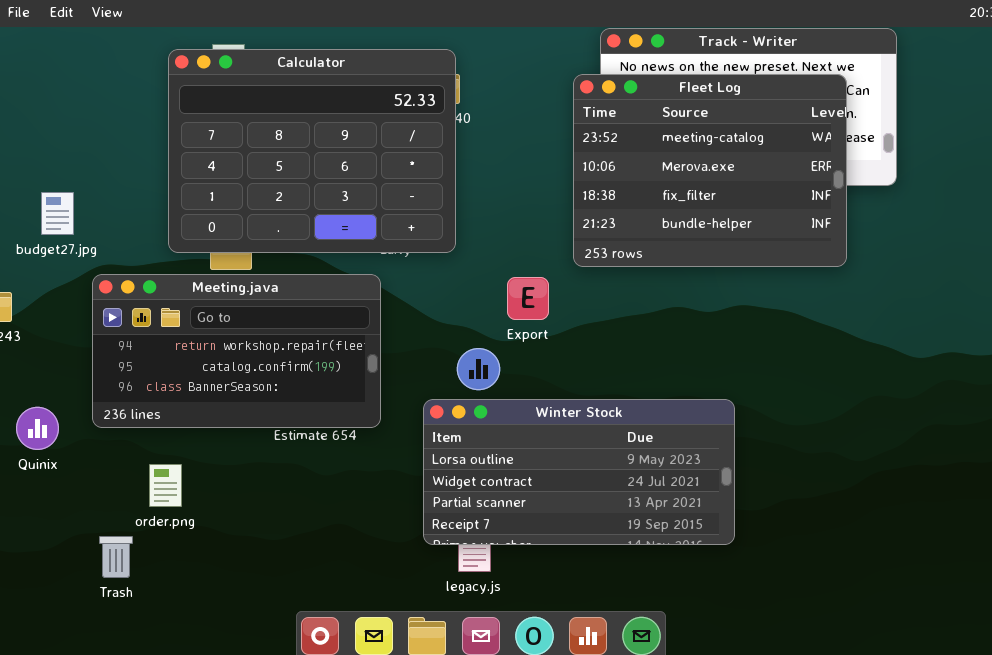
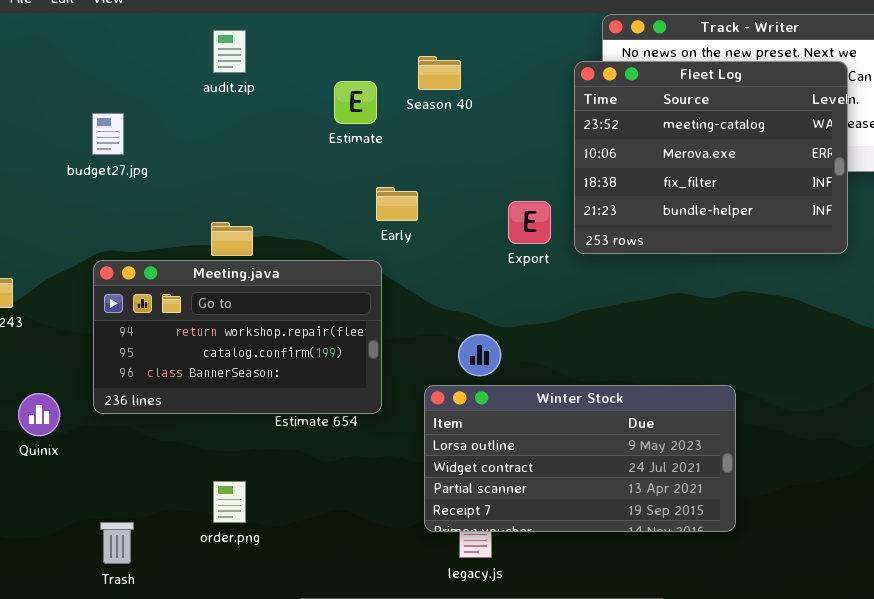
Calculator: [168,49,456,253] -> none, closed
budget27.jpg: [41,192,74,235] -> [92,113,124,155], moved
Export: [507,277,549,320] -> [508,201,551,244], moved
order.png: [149,464,182,507] -> [213,481,246,523], moved

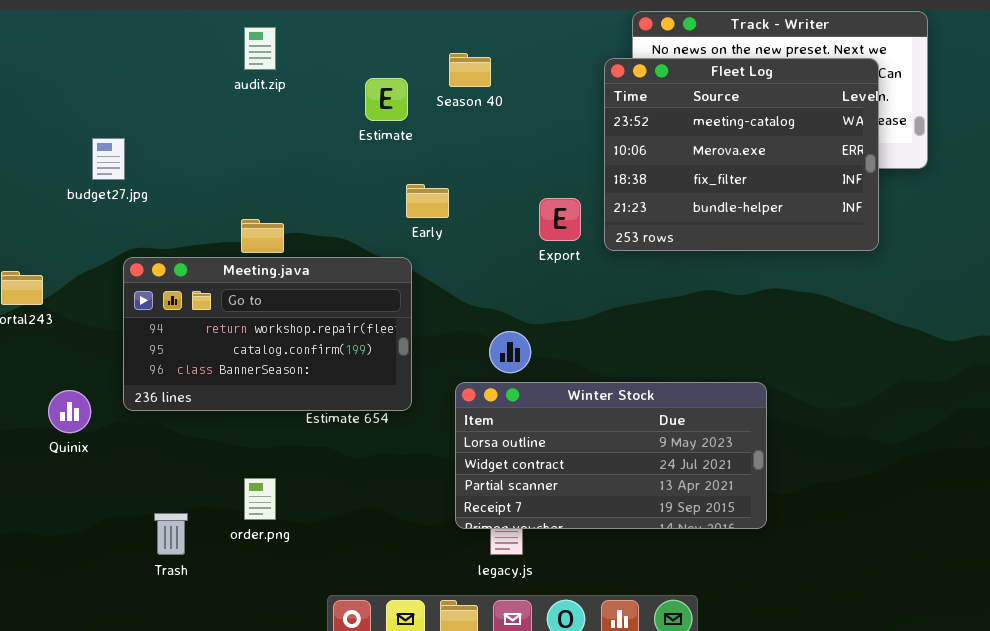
budget27.jpg: [92,113,124,155] -> [92,138,125,180], moved
Trash: [100,522,134,564] -> [154,513,188,555], moved

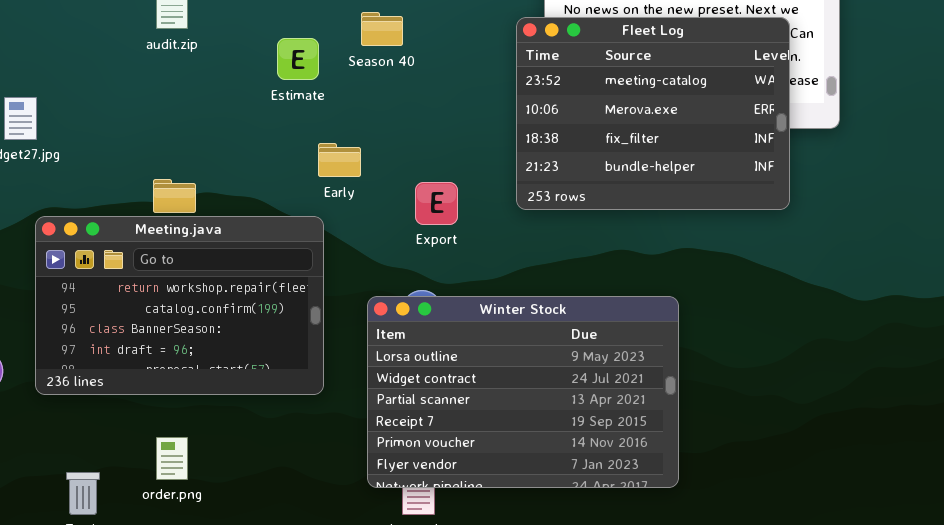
Export: [539,198,581,241] -> [415,182,458,225], moved
Meeting.java: [123,257,412,411] -> [35,216,324,395], resized
Winter Stock: [455,382,767,529] -> [367,296,679,488], resized

